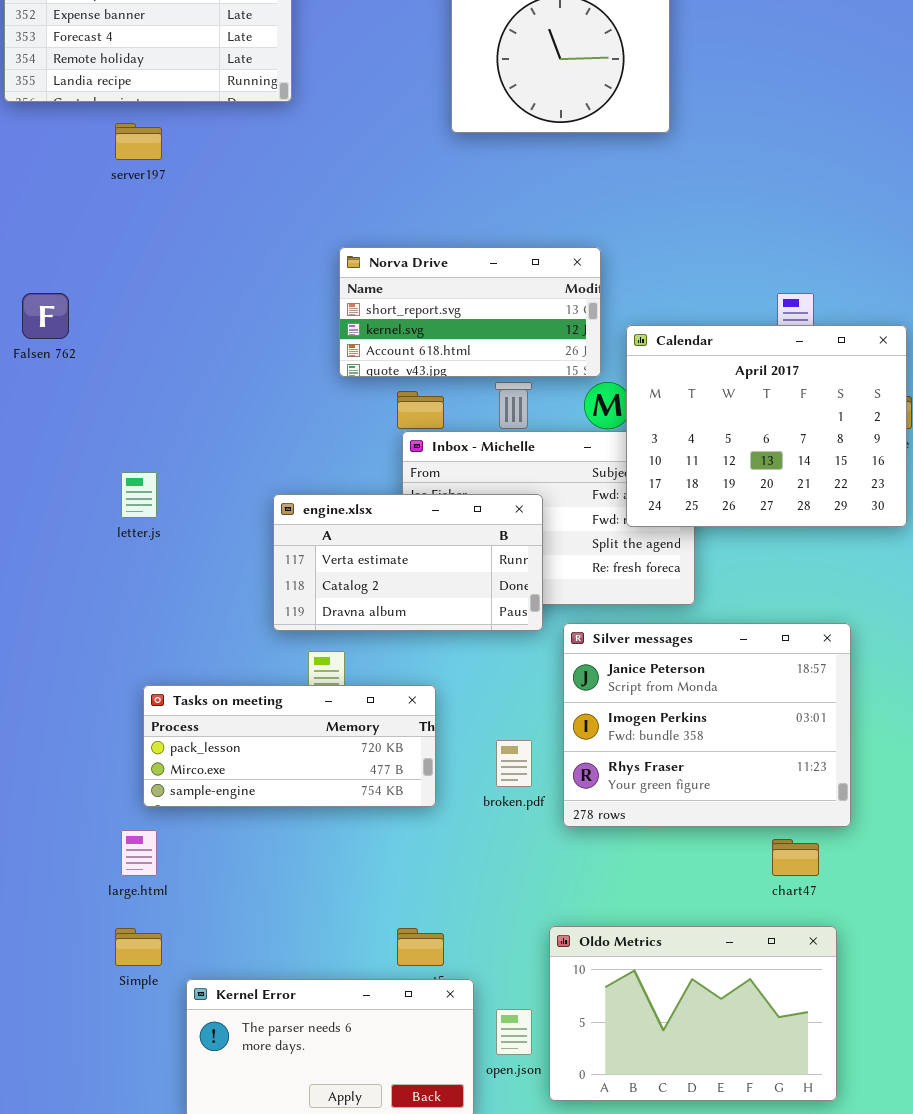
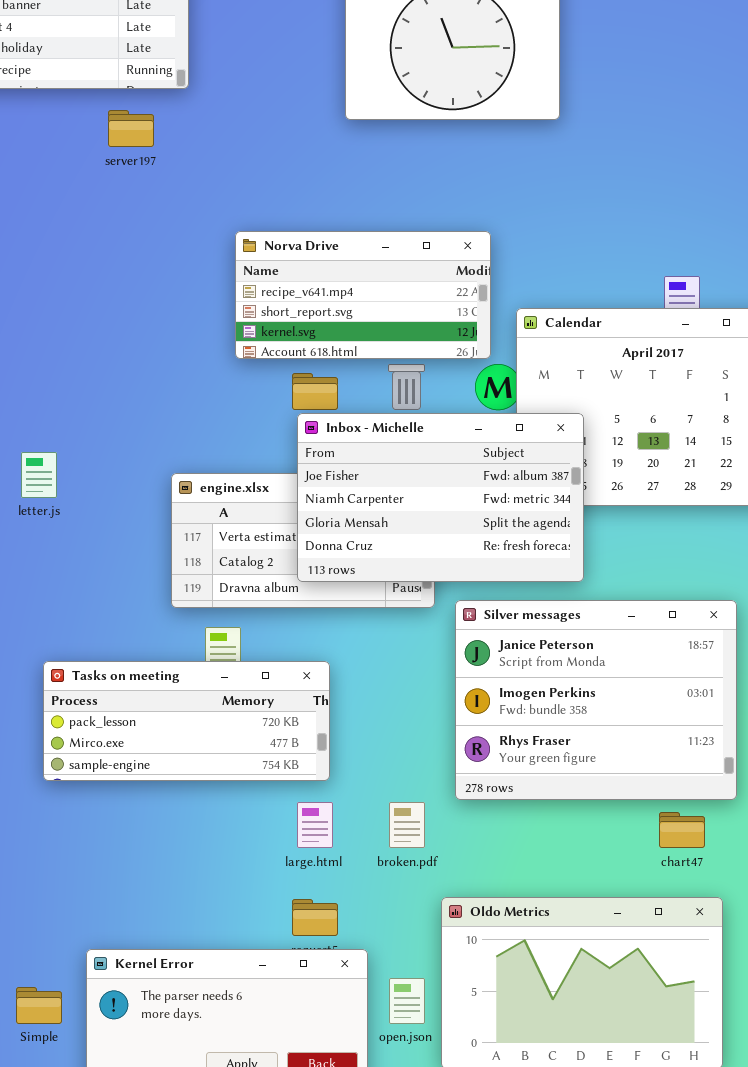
server197: [115,123,162,160] -> [108,110,154,147], moved
Norva Drive: [339,247,601,377] -> [235,231,491,359], scrolled up 1 row
Inbox - Michelle: [402,431,695,605] -> [297,413,584,582], raised
broken.pdf: [496,740,532,787] -> [389,802,425,848], moved
large.html: [121,830,157,876] -> [297,802,333,848], moved
Simple: [115,928,162,966] -> [16,987,62,1024], moved

